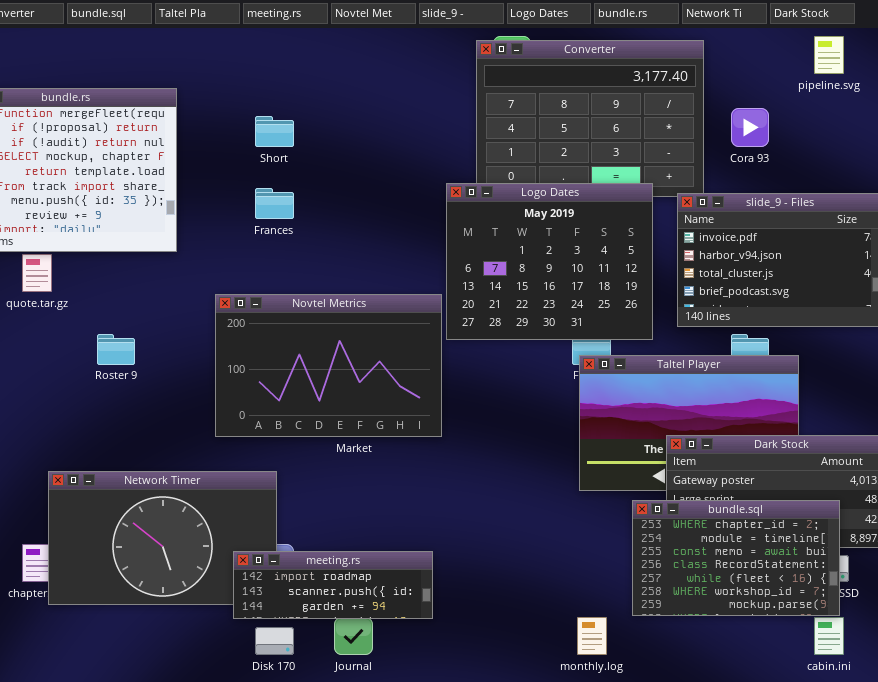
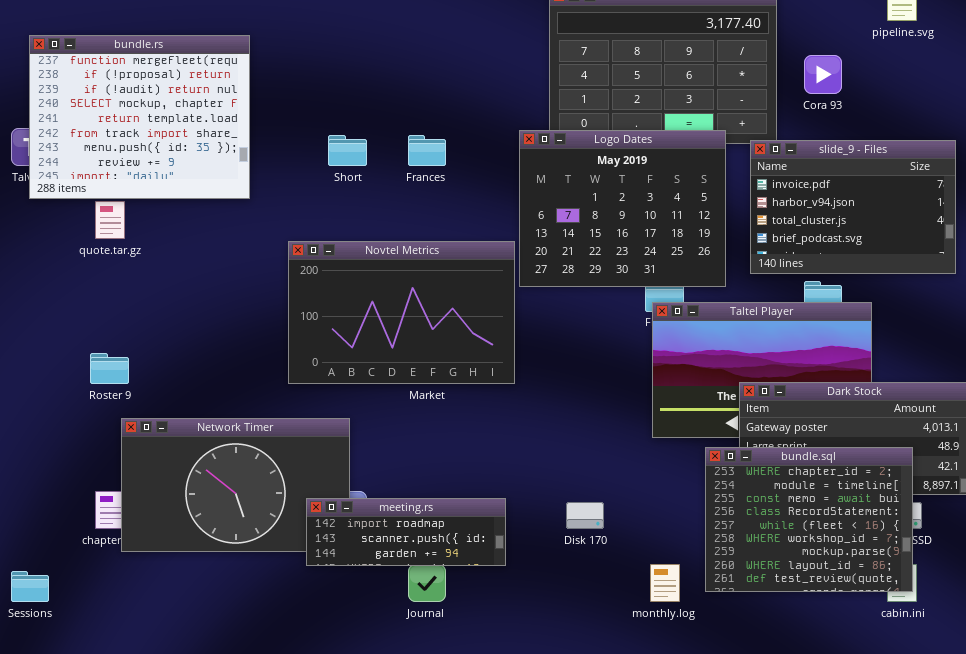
Short: [255,116,294,147] -> [328,135,367,166], moved
Frances: [255,188,294,219] -> [408,135,446,166], moved
Roster 9: [97,334,135,365] -> [90,353,129,384], moved
bundle.sql: [632,500,840,616] -> [705,447,913,592], resized
Disk 170: [255,627,294,655] -> [566,502,604,529], moved

